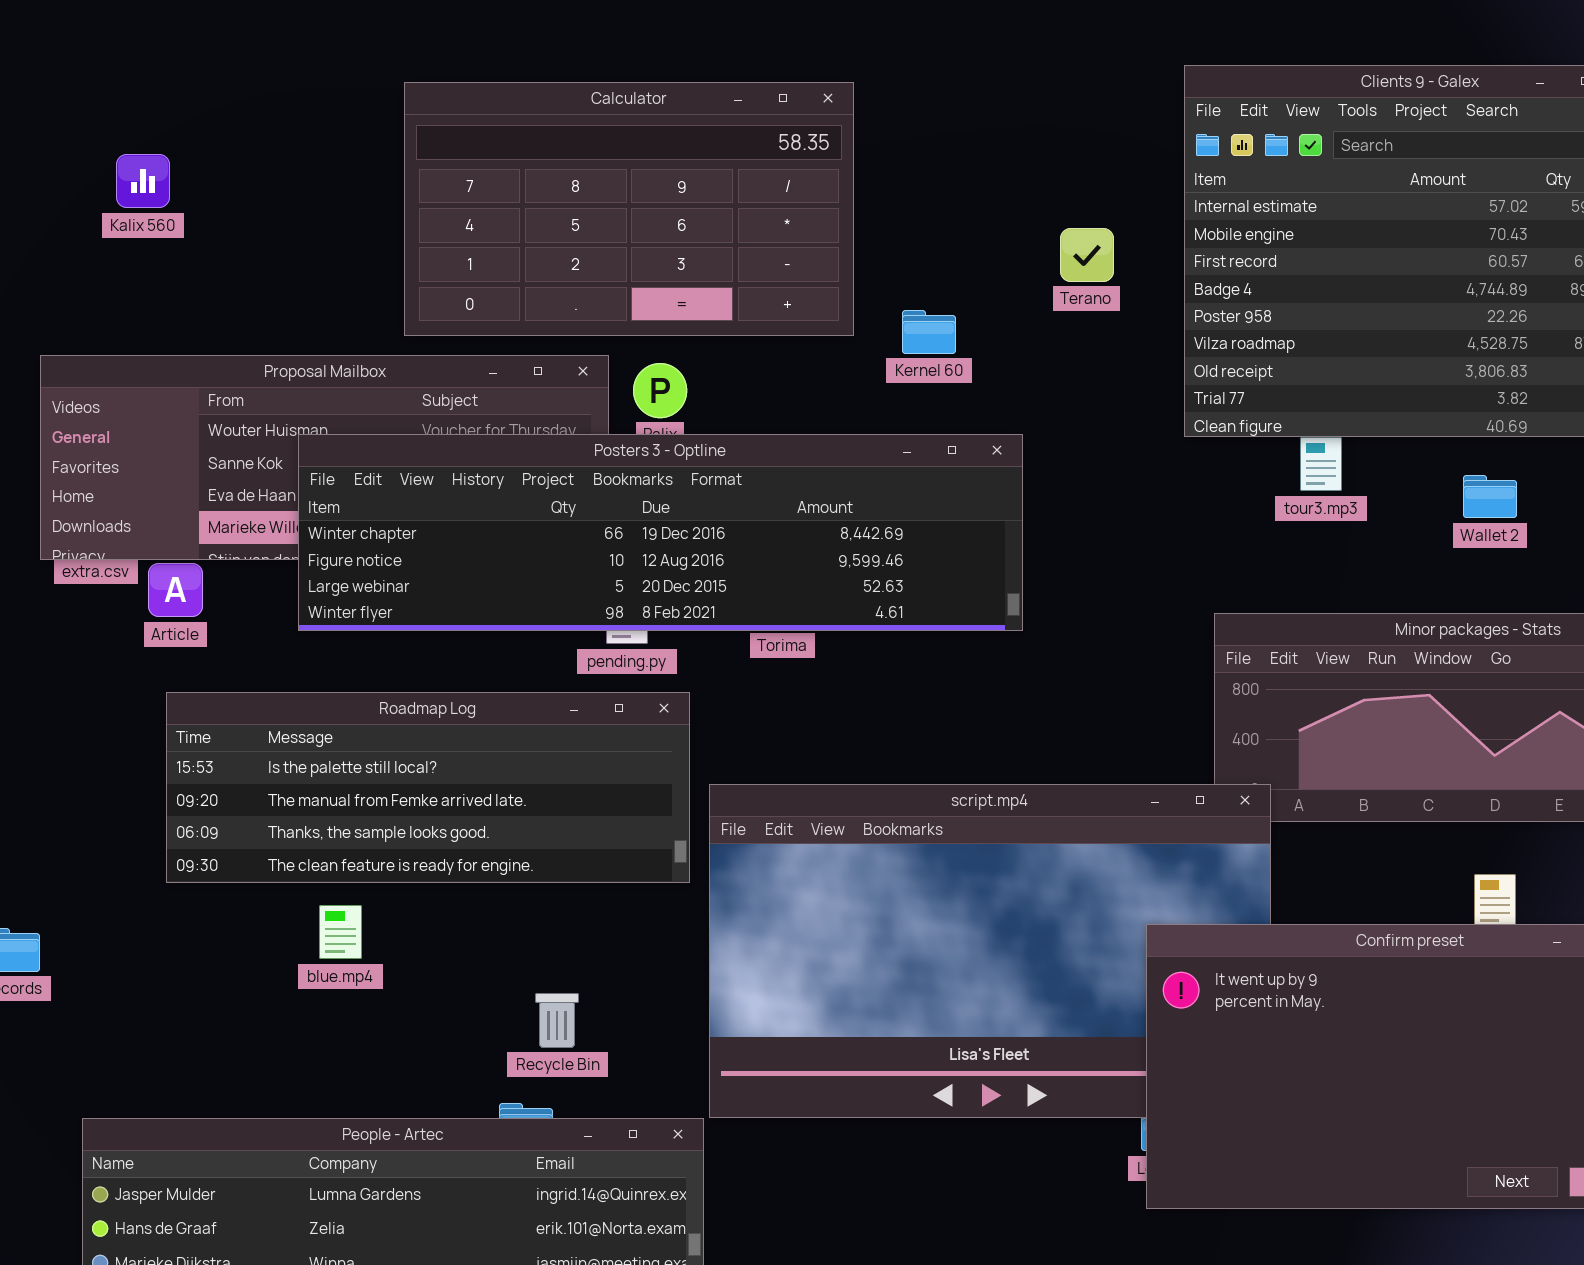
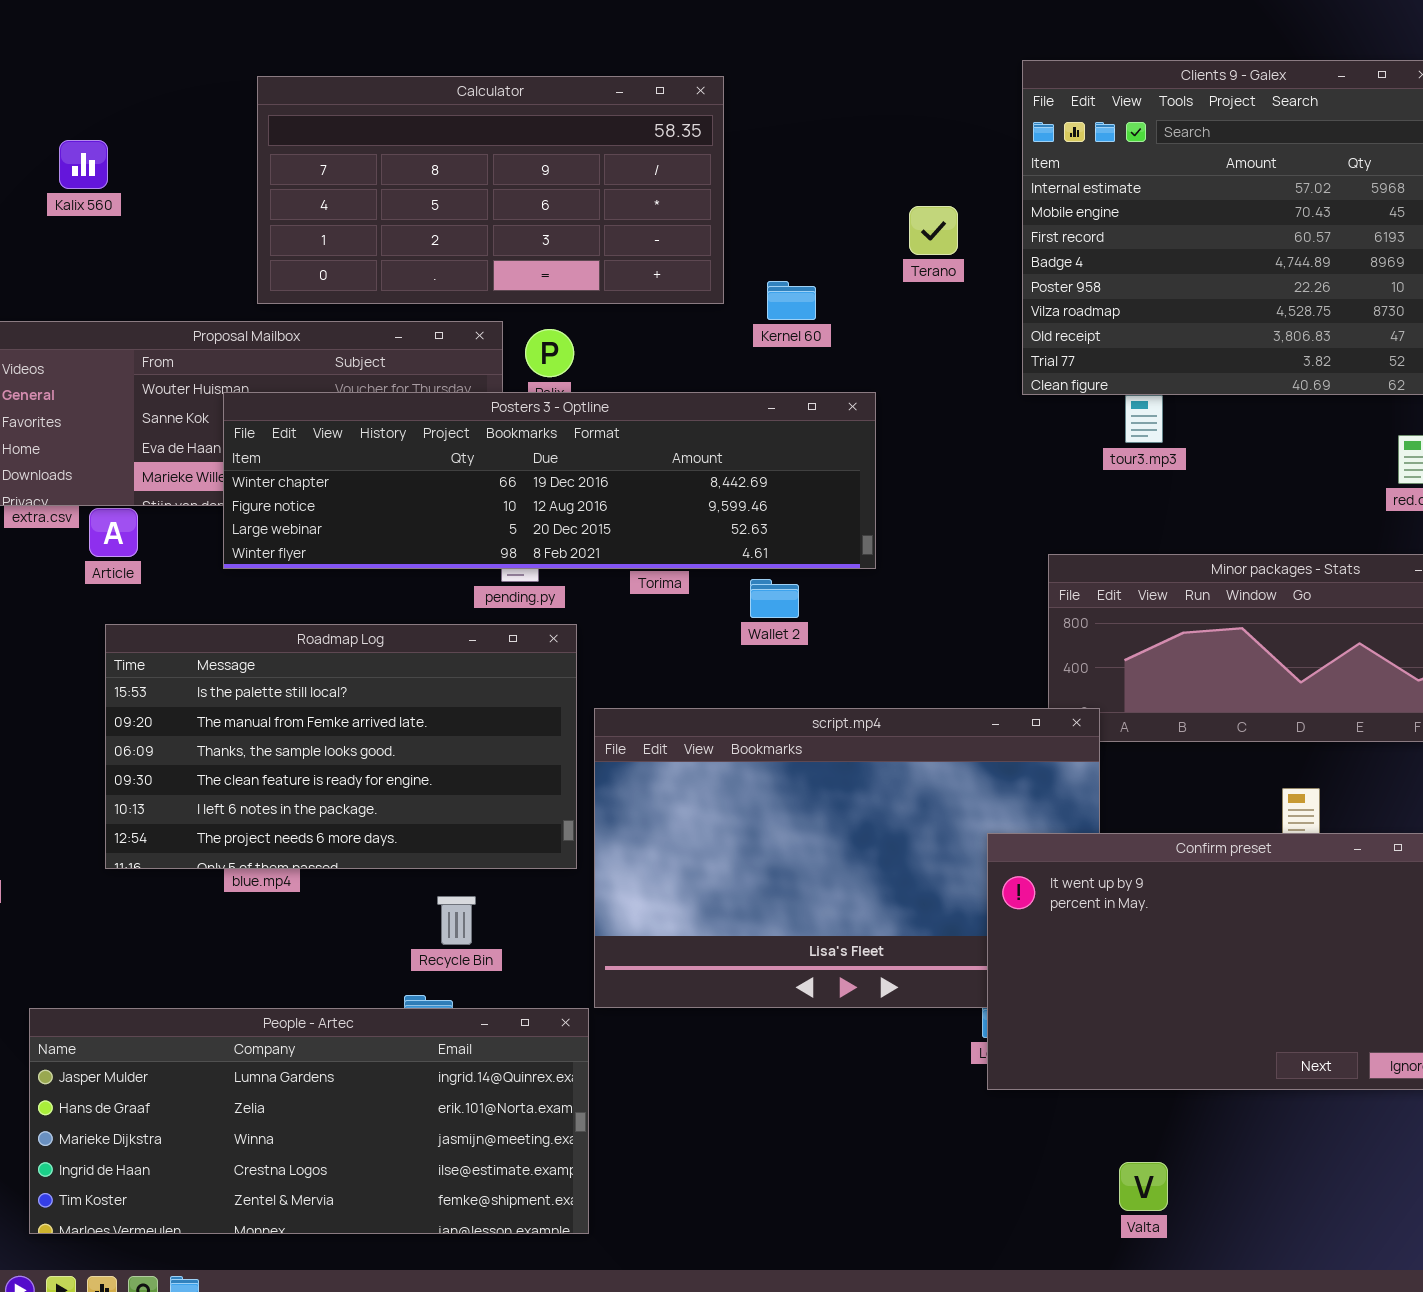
Calculator: [404,82,854,336] -> [257,76,724,304], resized
Wallet 2: [1463,475,1517,518] -> [750,579,799,618], moved
Roadmap Log: [166,692,690,883] -> [105,624,577,869], resized

